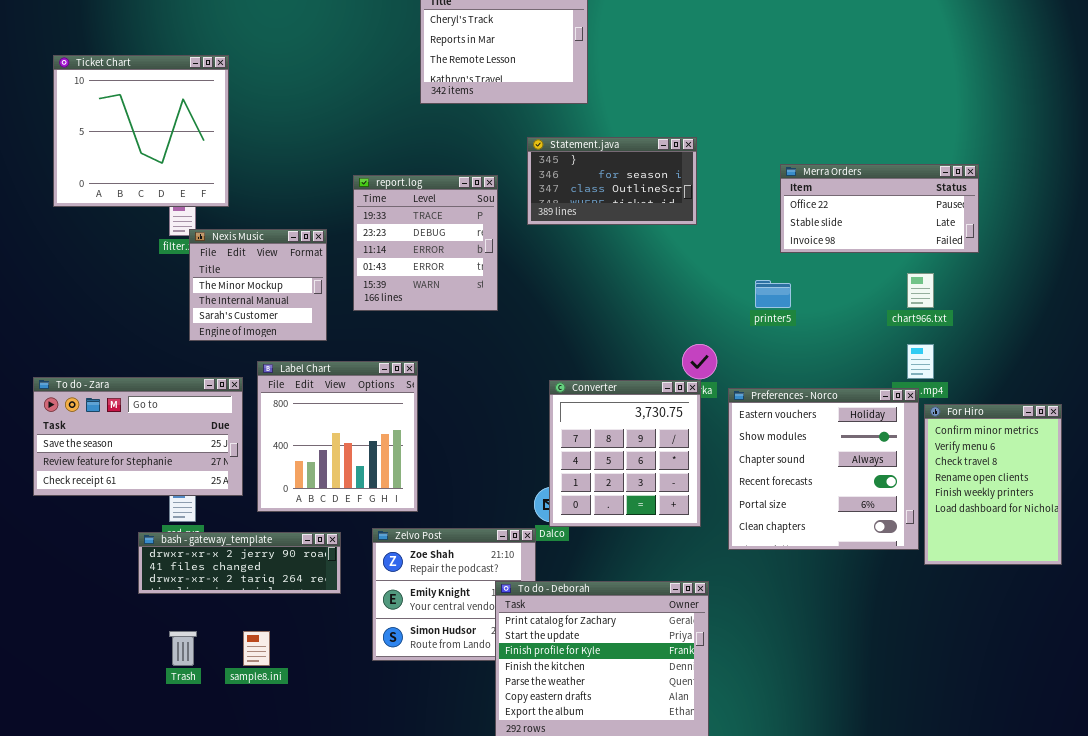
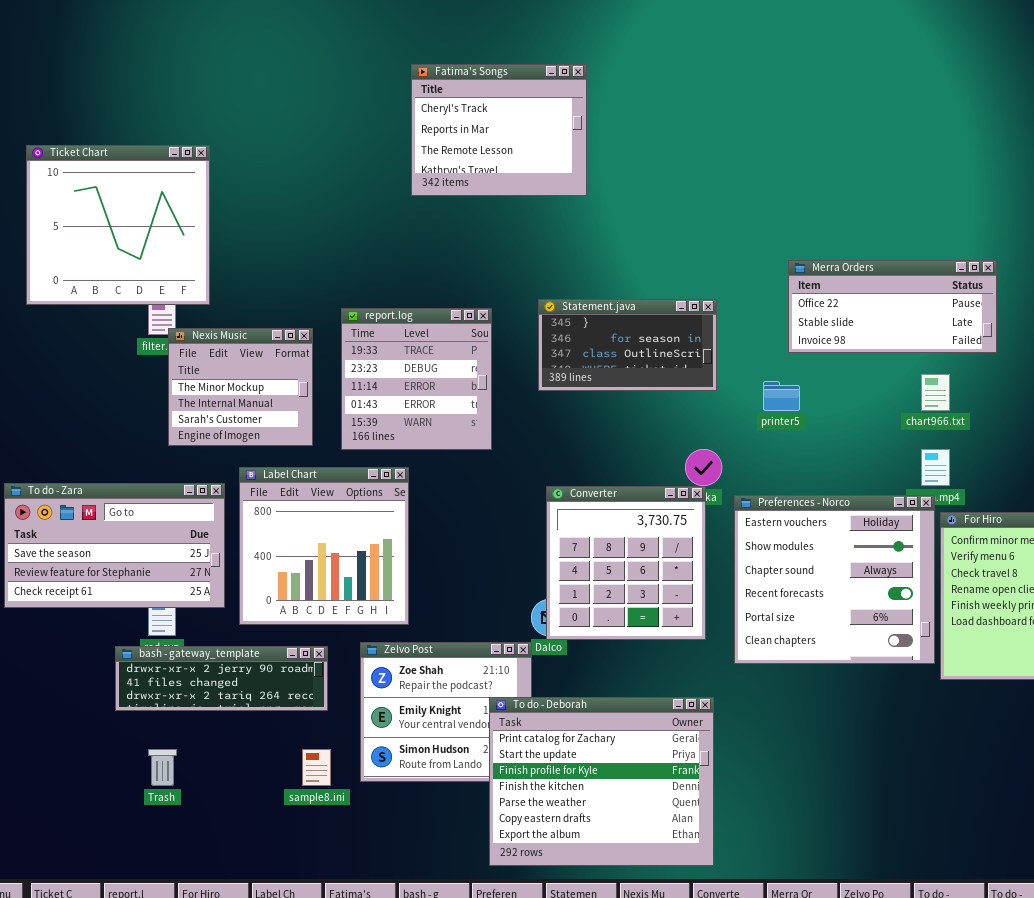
Statement.java: [527,137,697,225] -> [538,299,717,391], moved
report.log: [353,175,498,311] -> [341,308,492,450], moved
sample8.ini: [243,631,270,666] -> [302,749,331,786], moved

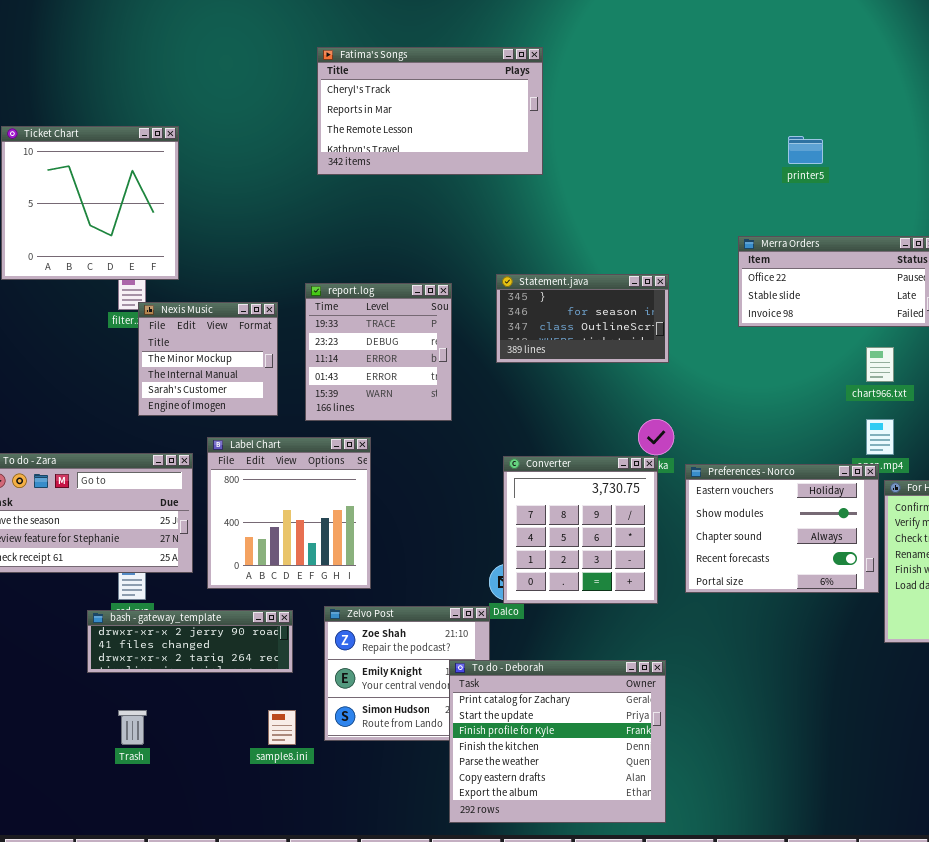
Fatima's Songs: [411,64,587,196] -> [317,47,543,175], resized
printer5: [763,381,800,411] -> [788,136,823,164], moved
Preferences - Norco: [734,495,935,664] -> [685,464,879,593], resized

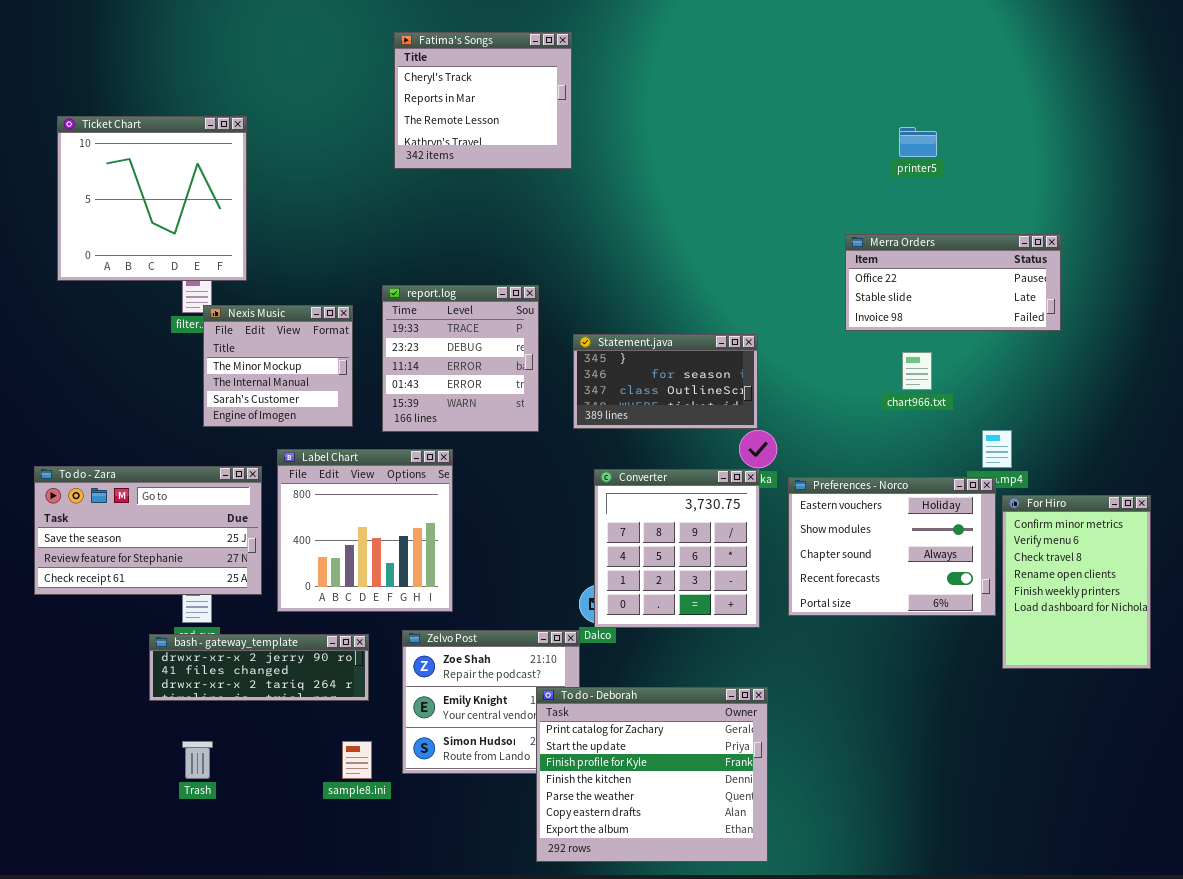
Fatima's Songs: [317,47,543,175] -> [394,32,572,169], resized
Statement.java: [496,274,669,363] -> [573,334,758,429], moved
chart966.txt: [866,347,894,382] -> [902,352,932,390], moved

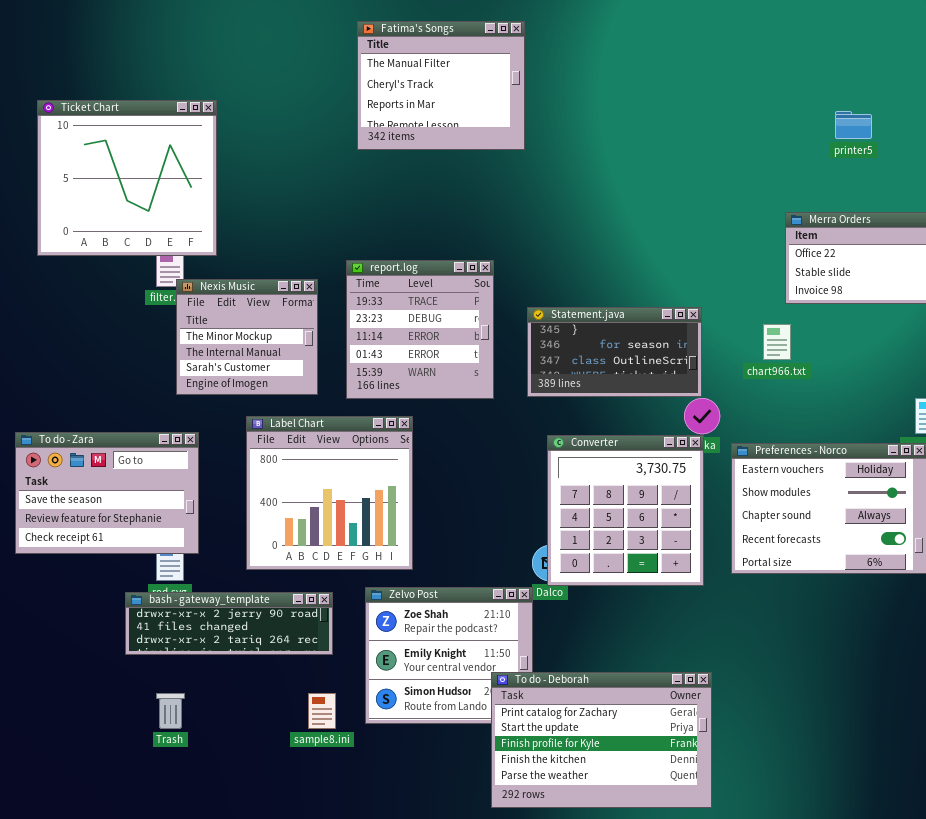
Fatima's Songs: [394,32,572,169] -> [357,21,525,150], scrolled up 1 row
chart966.txt: [902,352,932,390] -> [763,324,791,360], moved
To do - Zara: [34,466,262,595] -> [15,432,199,554], resized
To do - Deborah: [536,687,768,862] -> [491,672,712,808], resized

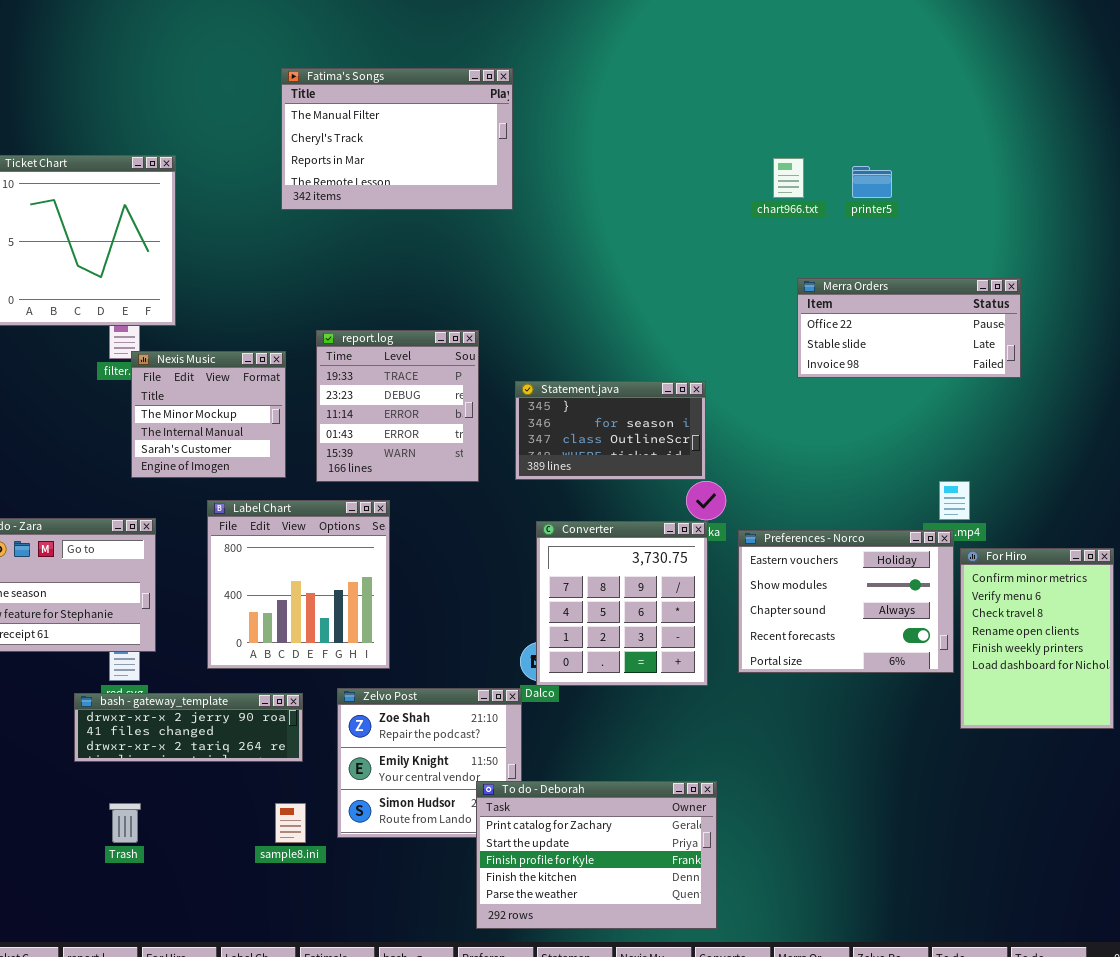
Fatima's Songs: [357,21,525,150] -> [281,68,513,210], resized
chart966.txt: [763,324,791,360] -> [773,158,804,198], moved

